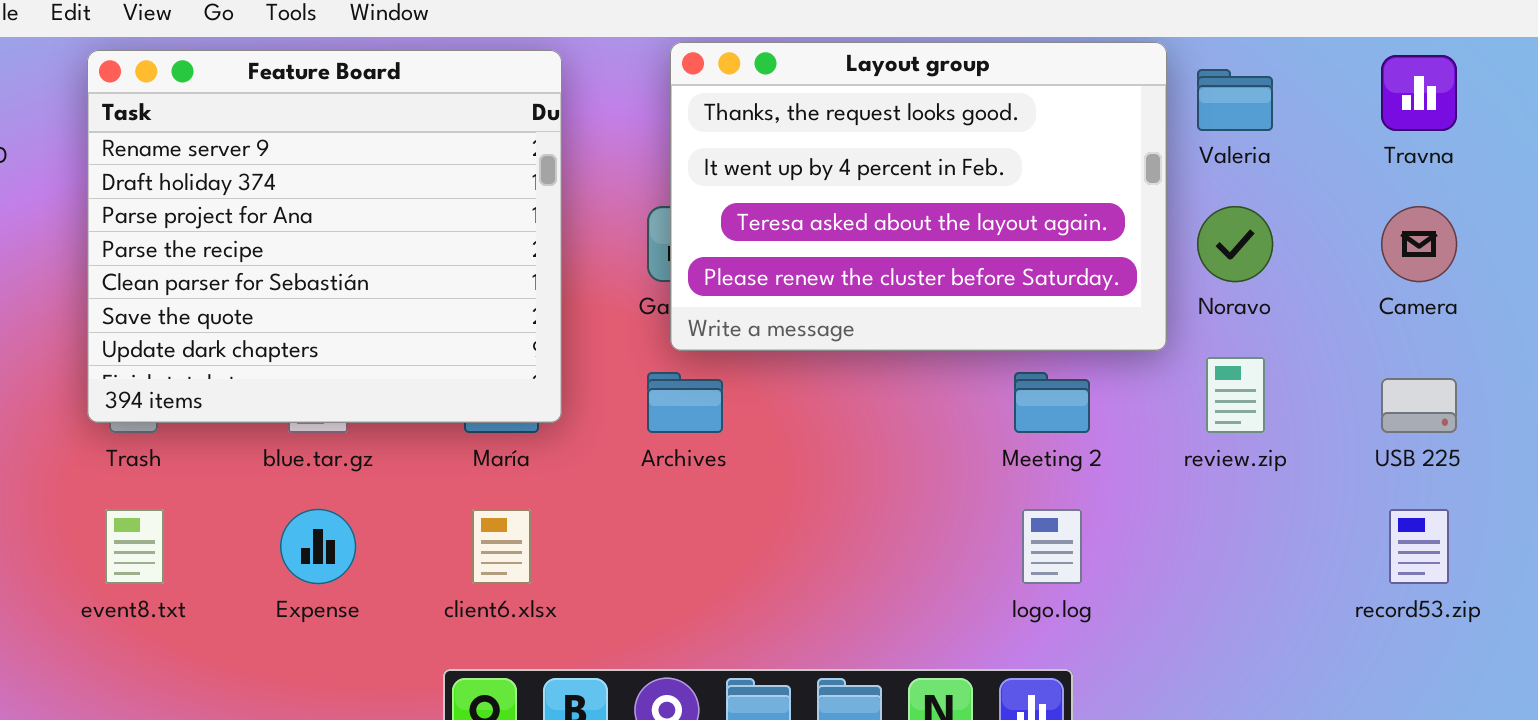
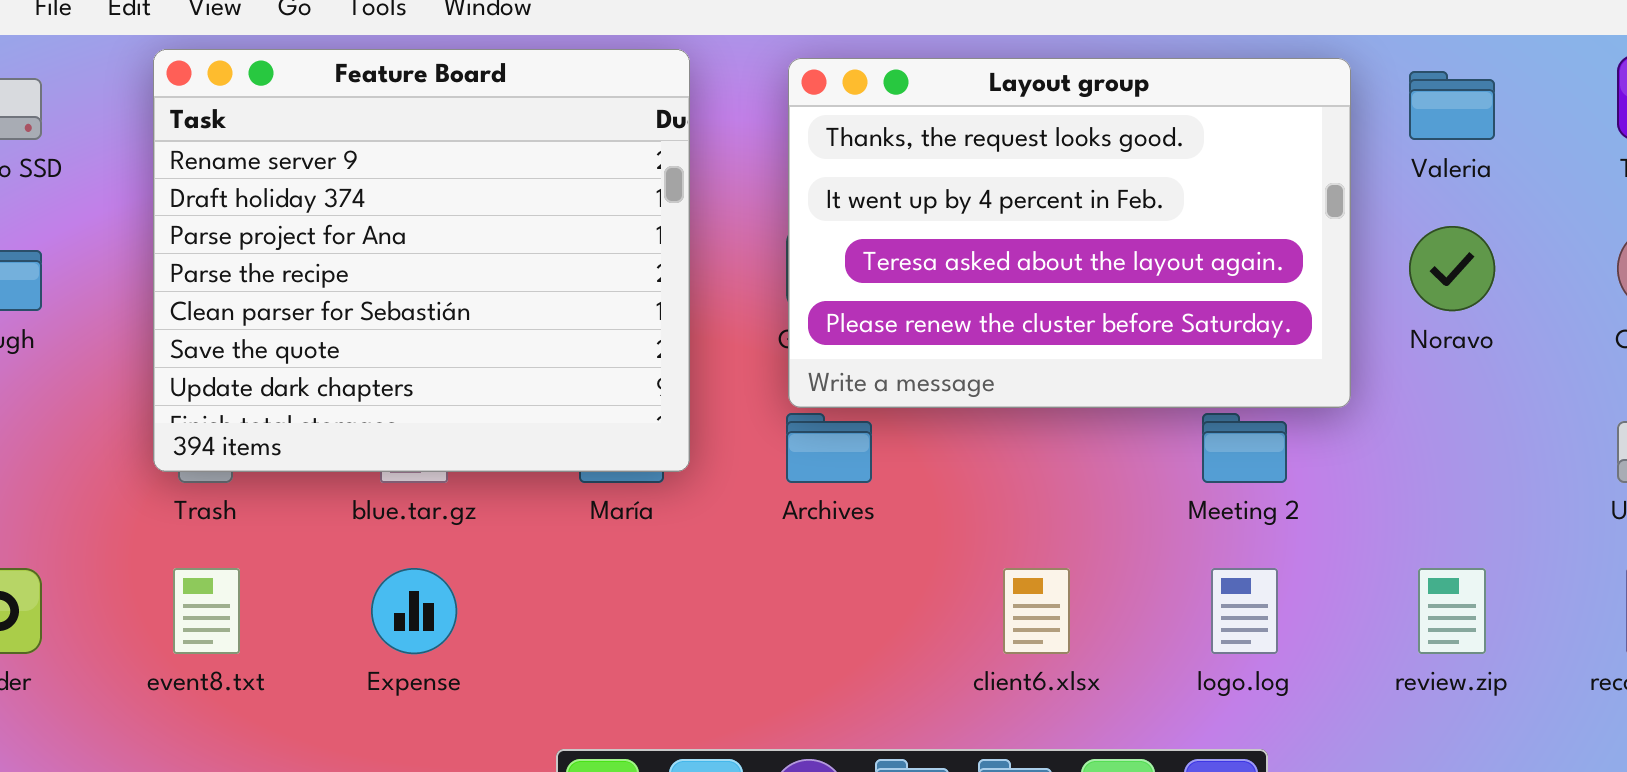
Layout group: [670,42,1167,351] -> [788,58,1351,408], moved
review.zip: [1206,357,1265,433] -> [1418,568,1486,654], moved
client6.xlsx: [472,509,531,584] -> [1003,568,1070,654], moved

